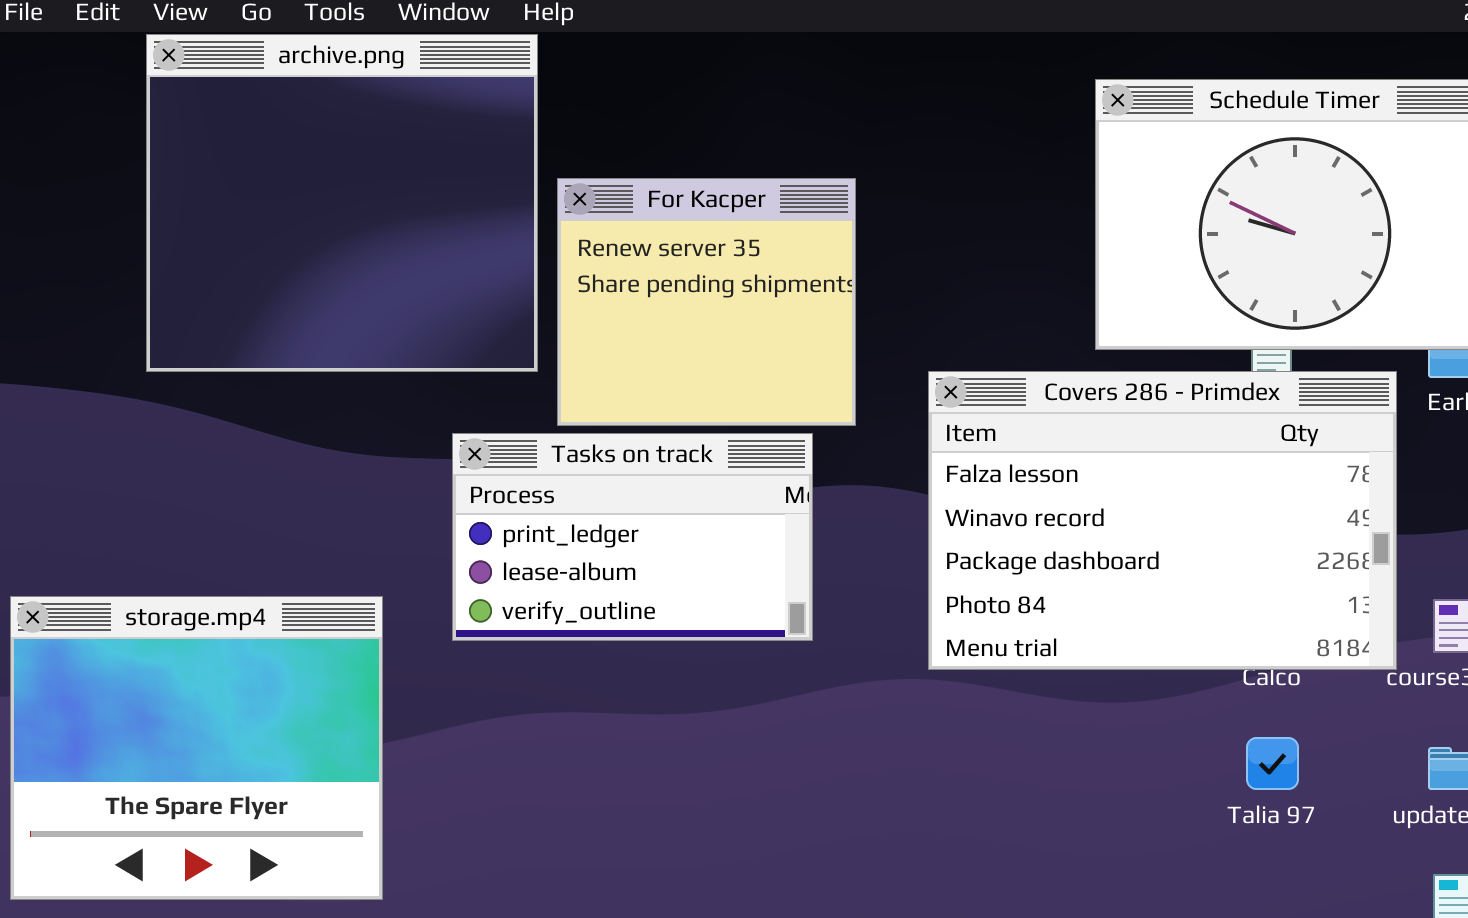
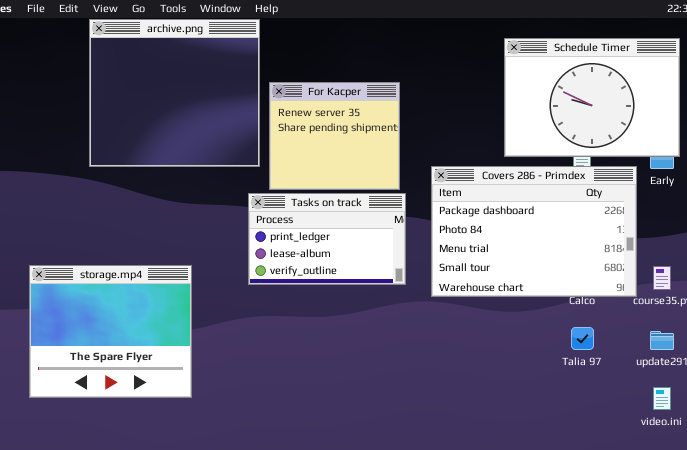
Covers 286 - Primdex: [928,371,1397,670] -> [431,166,637,297], scrolled down 2 rows
Tasks on track: [452,433,813,641] -> [248,193,406,285], moved

